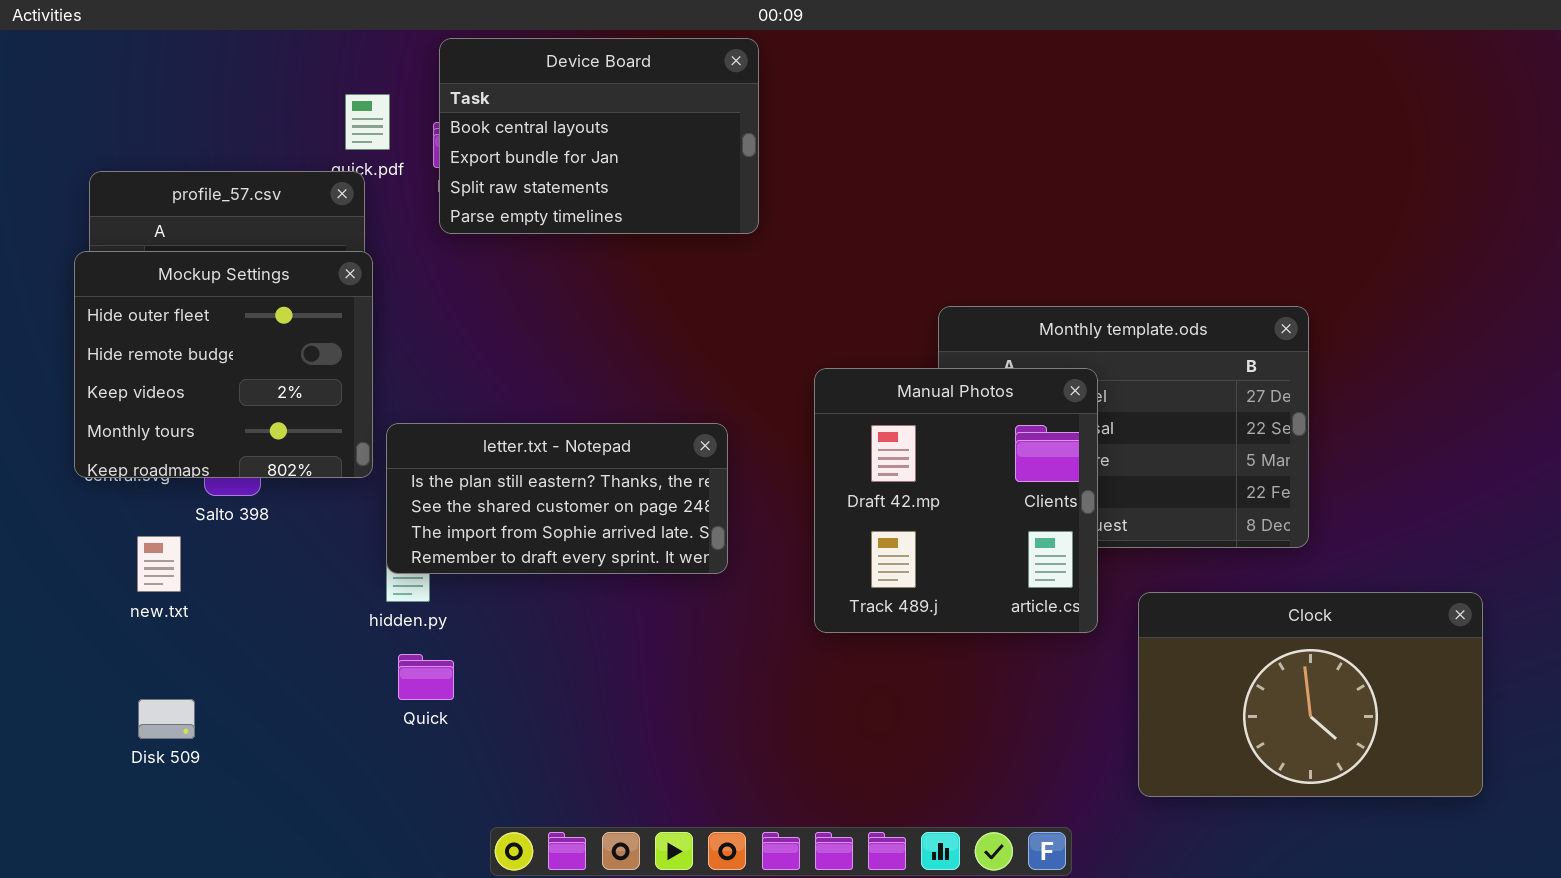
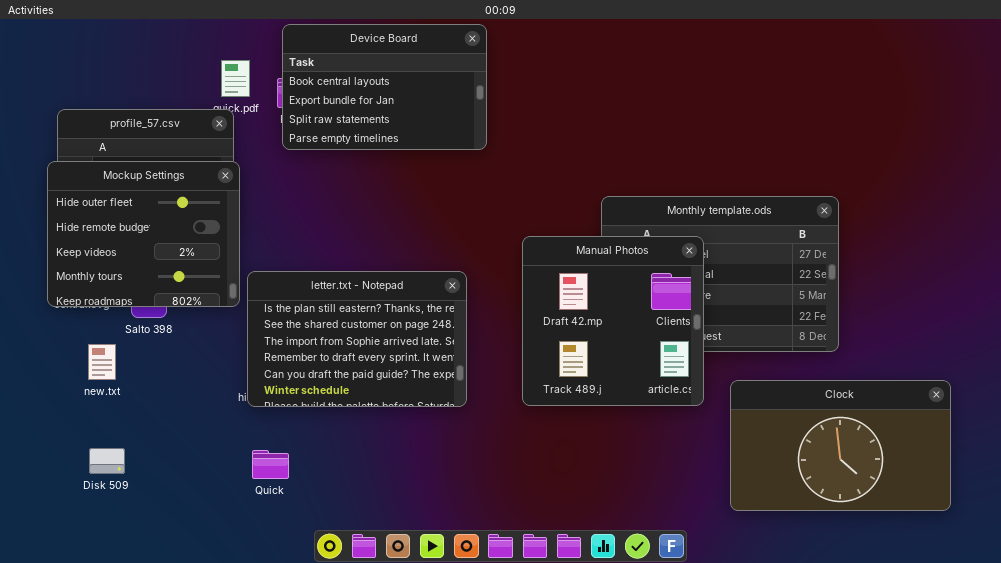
letter.txt - Notepad: [386,423,728,574] -> [247,271,467,407], resized
Quick: [398,654,454,700] -> [252,450,289,479], moved

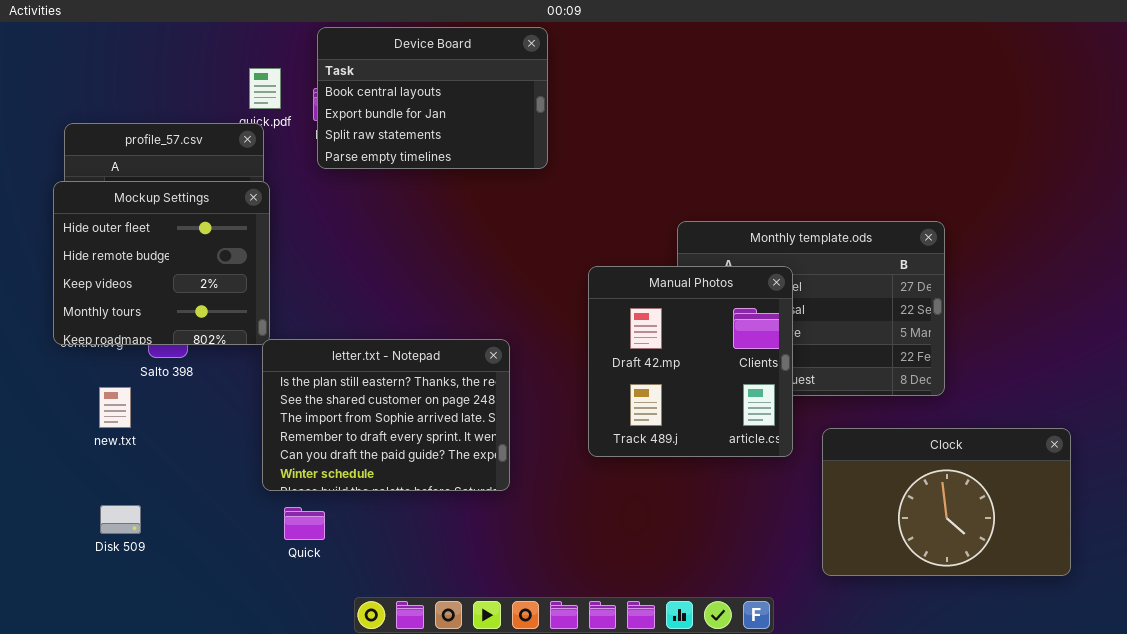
letter.txt - Notepad: [247,271,467,407] -> [262,339,510,491], moved

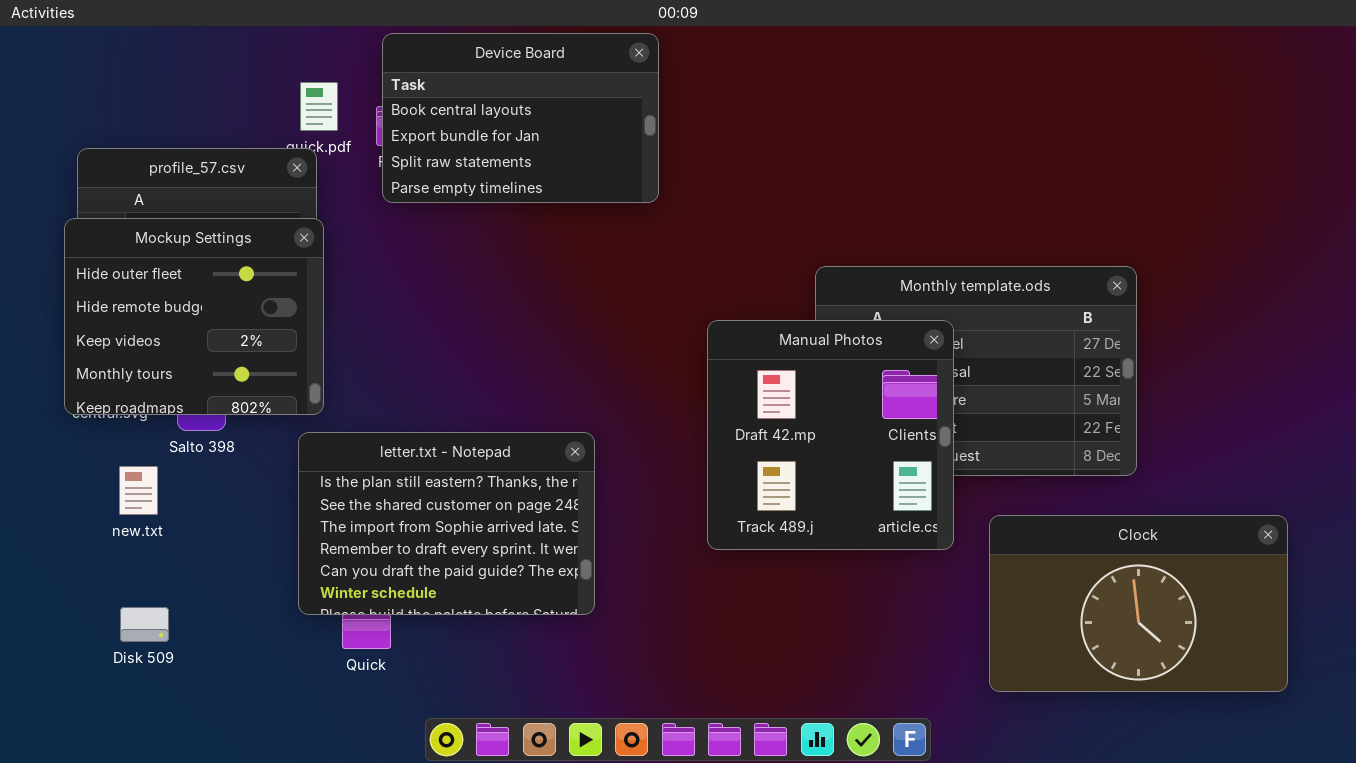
letter.txt - Notepad: [262,339,510,491] -> [298,432,595,615], moved

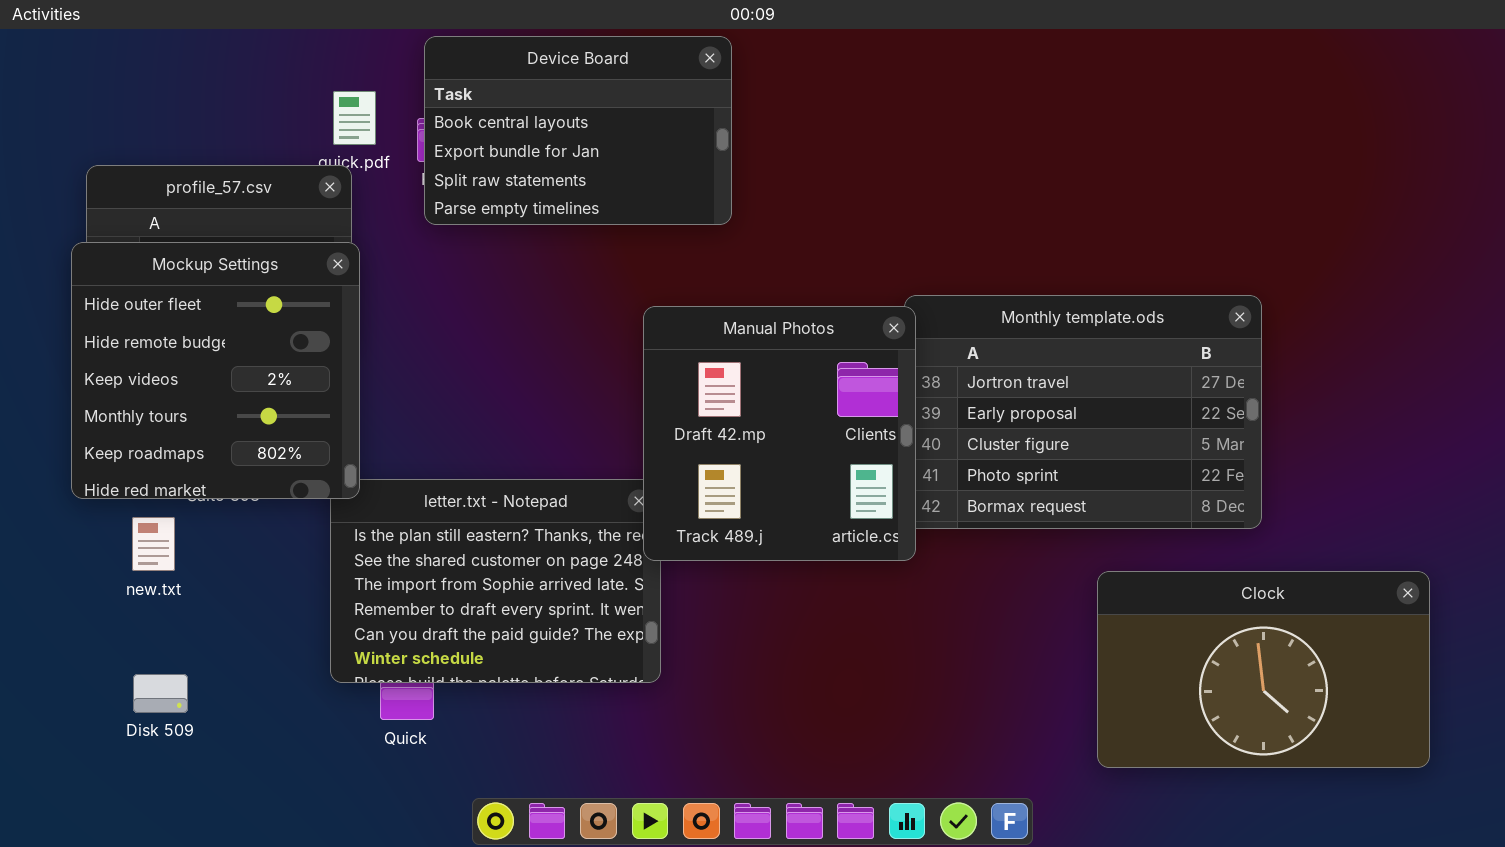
Mockup Settings: [64,218,324,415] -> [71,242,360,499], resized
Manual Photos: [707,320,954,550] -> [643,306,916,561], moved

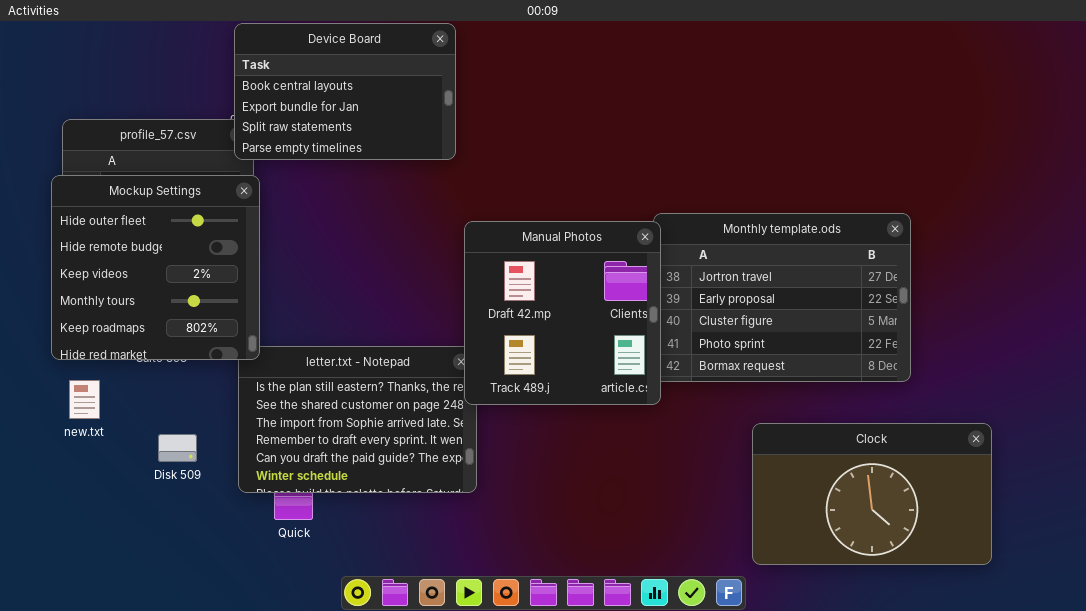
Device Board: [424,36,732,225] -> [234,23,456,160], moved
new.txt: [132,517,175,571] -> [69,380,100,419], moved
Clock: [1097,571,1430,768] -> [752,423,992,565], moved
Disk 509: [133,674,188,713] -> [158,434,197,462], moved

